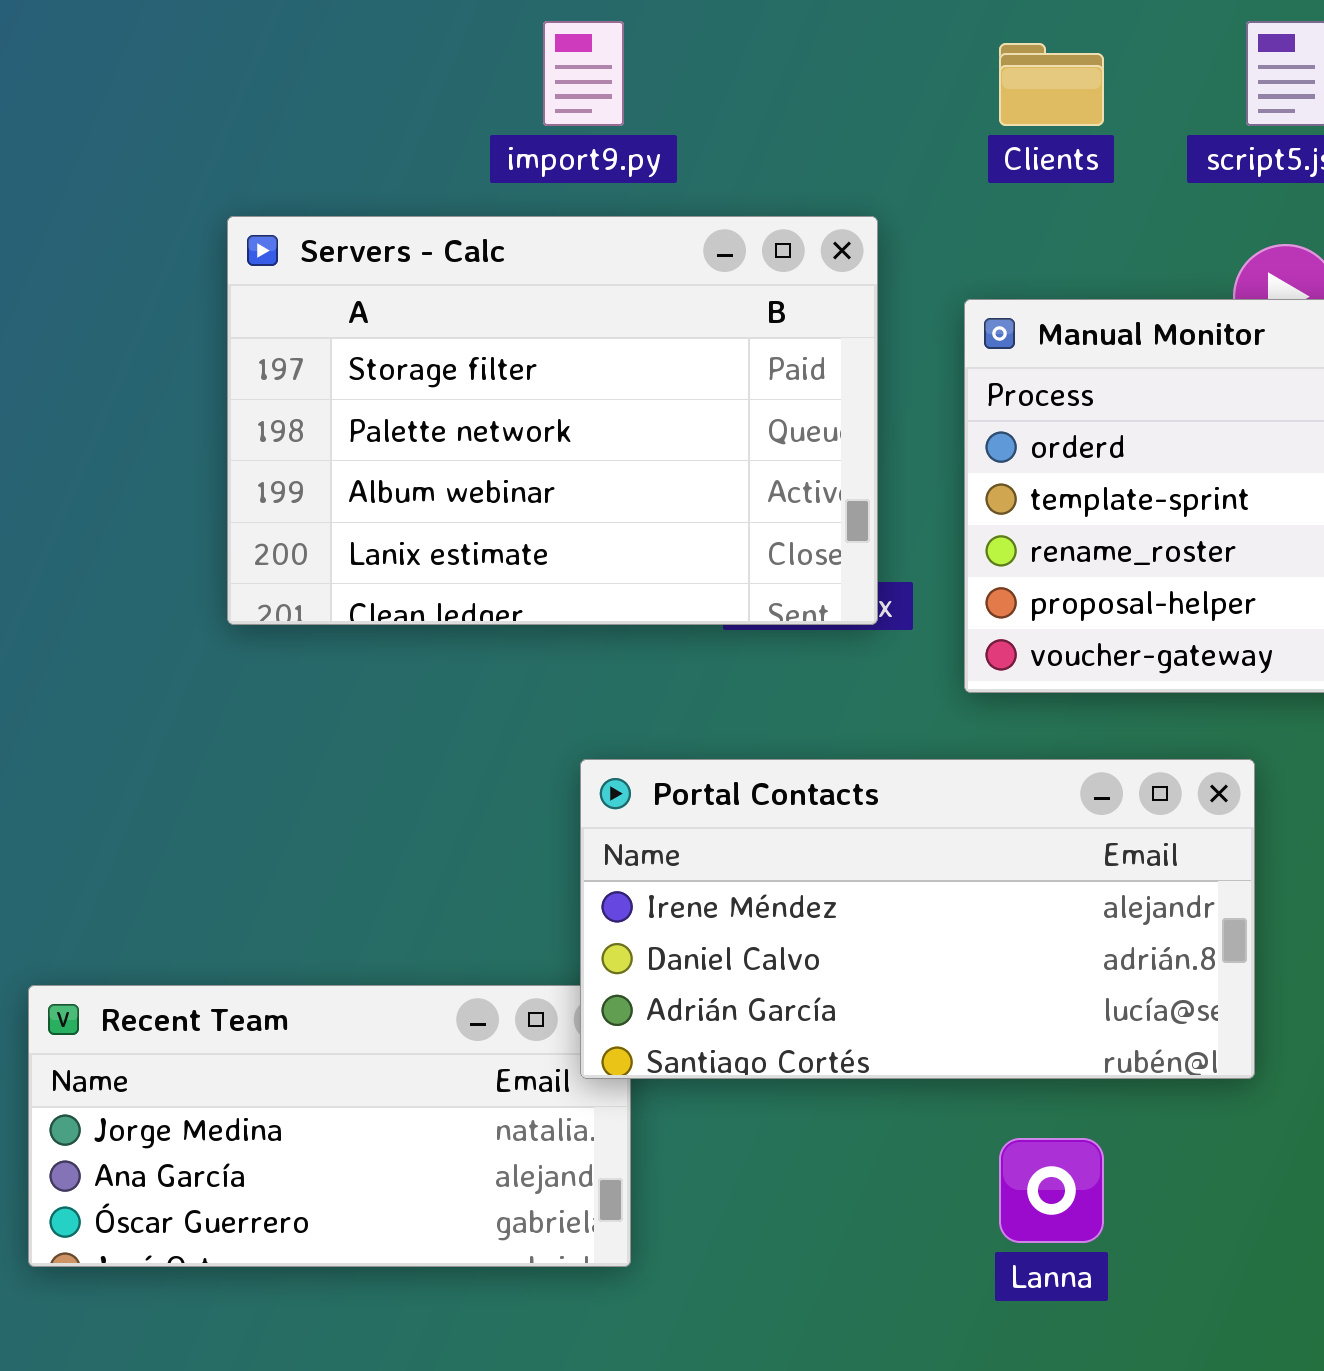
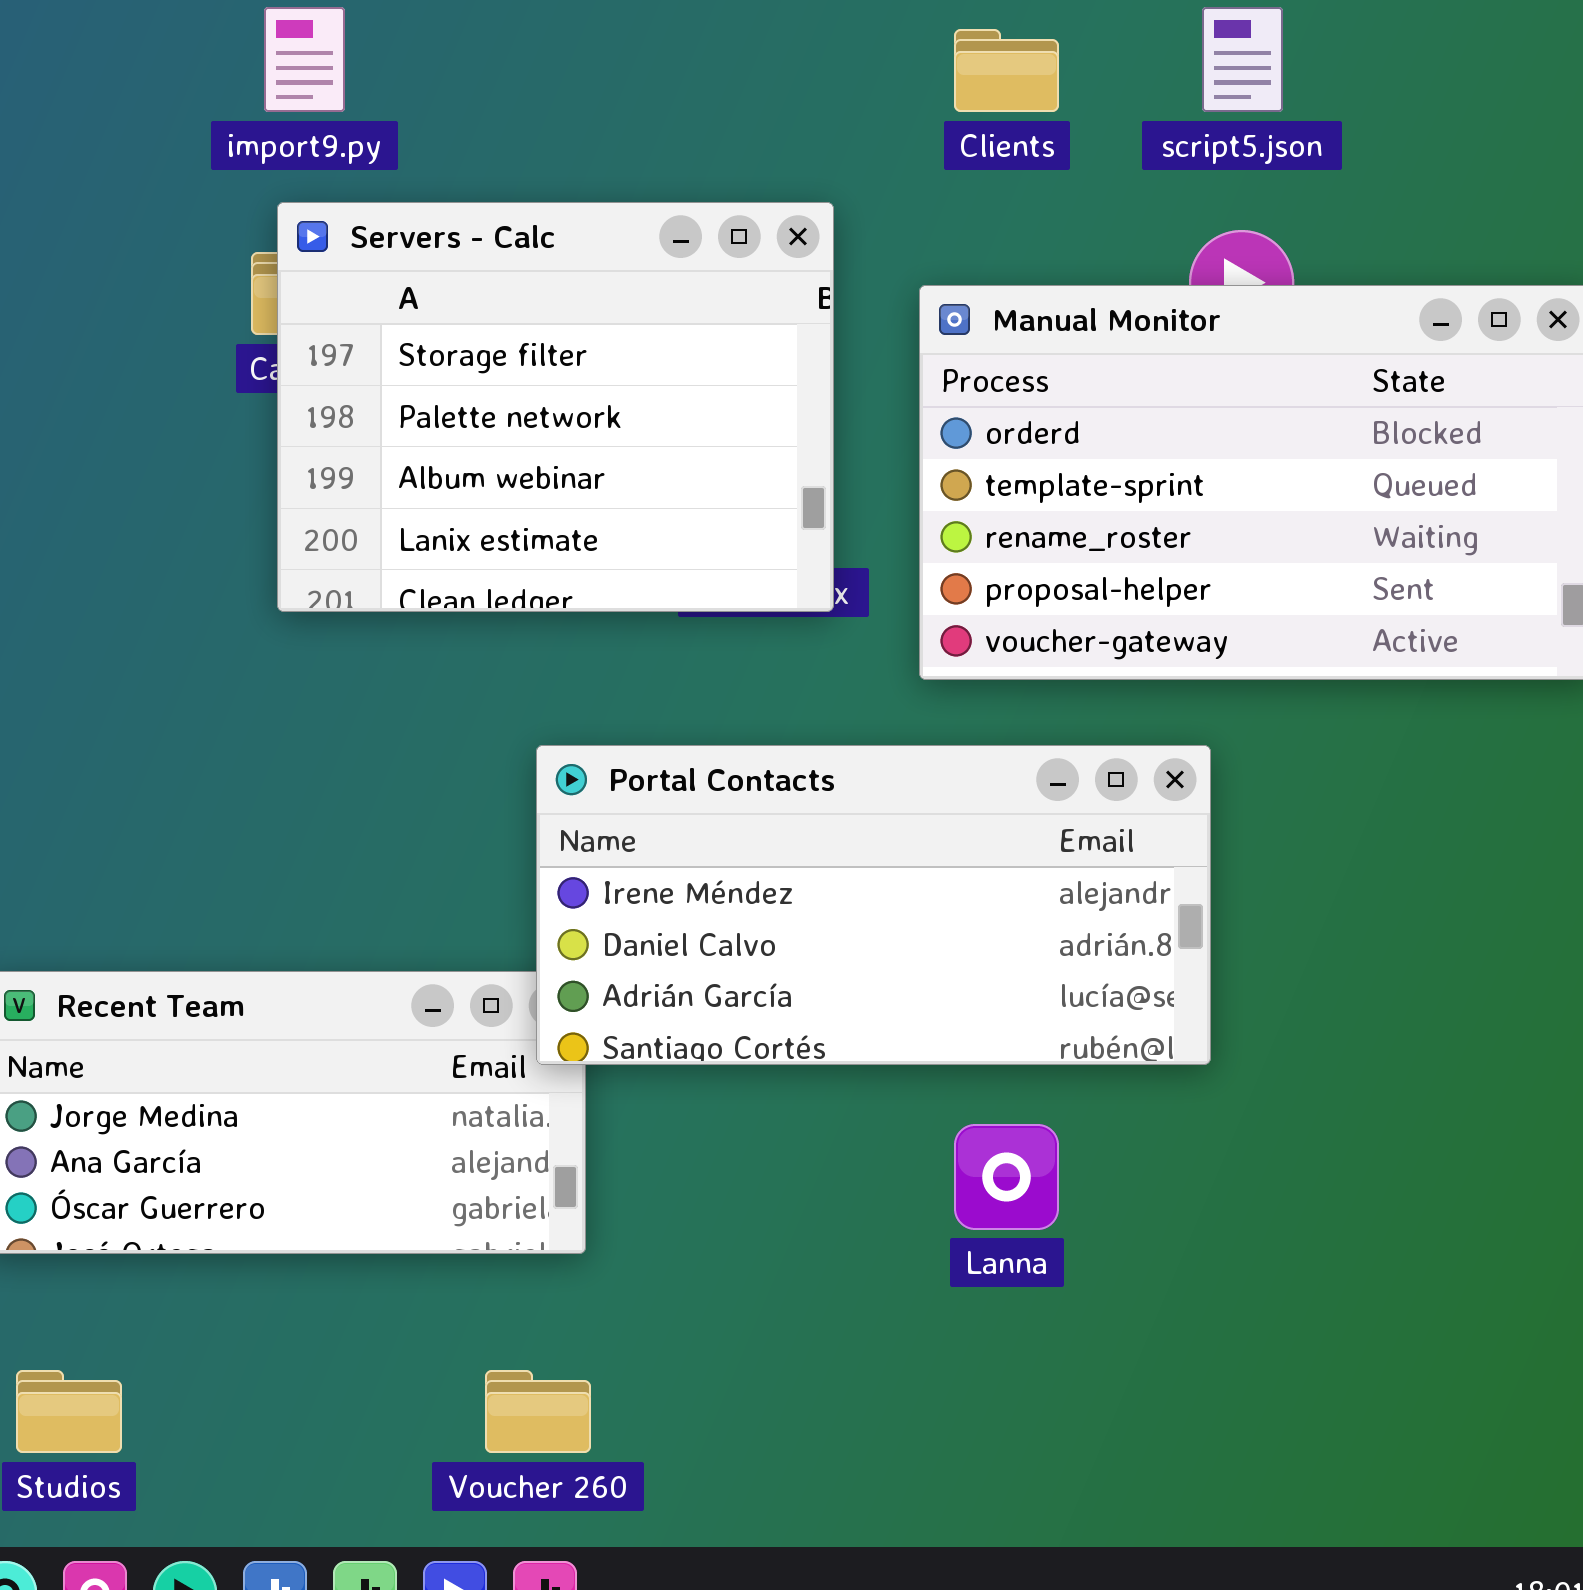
import9.py: [543,21,624,126] -> [264,7,345,112], moved
Servers - Calc: [227,216,878,625] -> [277,202,834,612], resized

